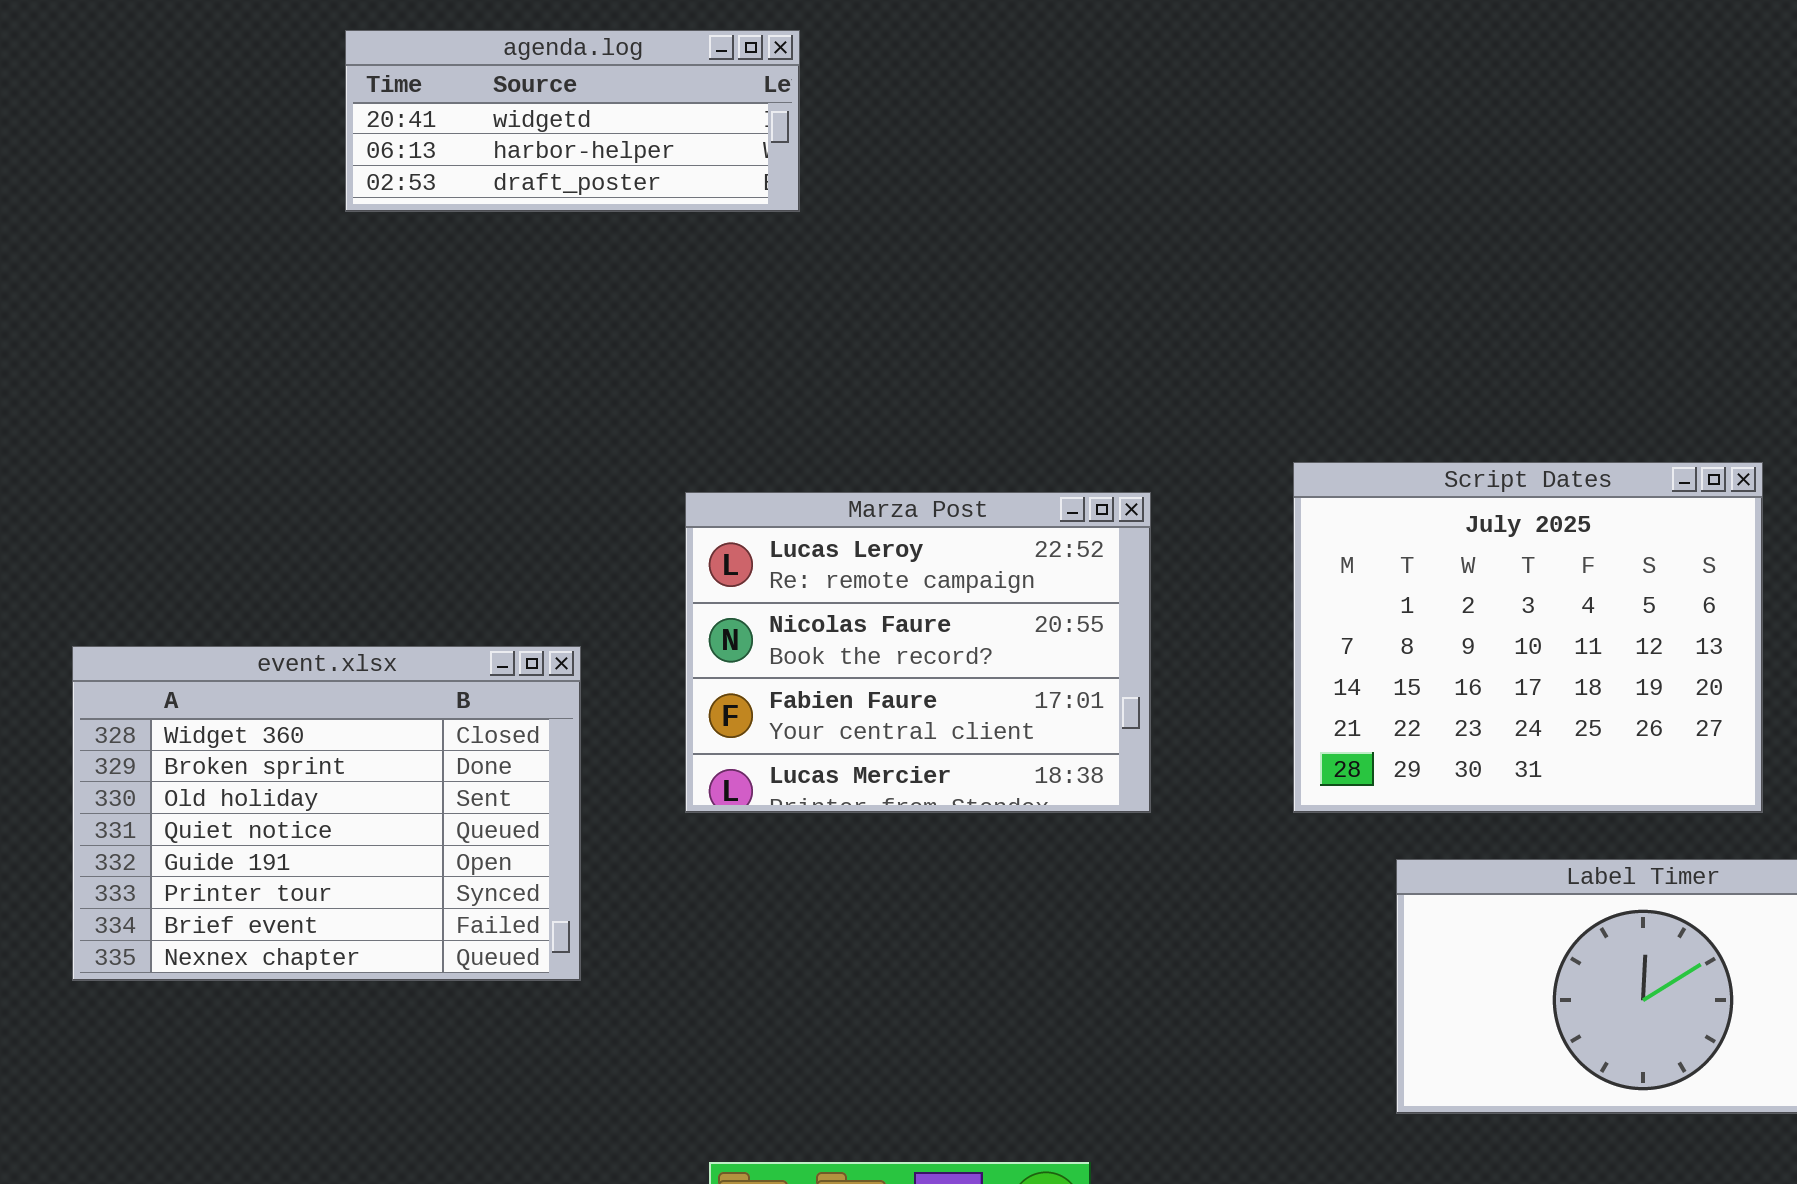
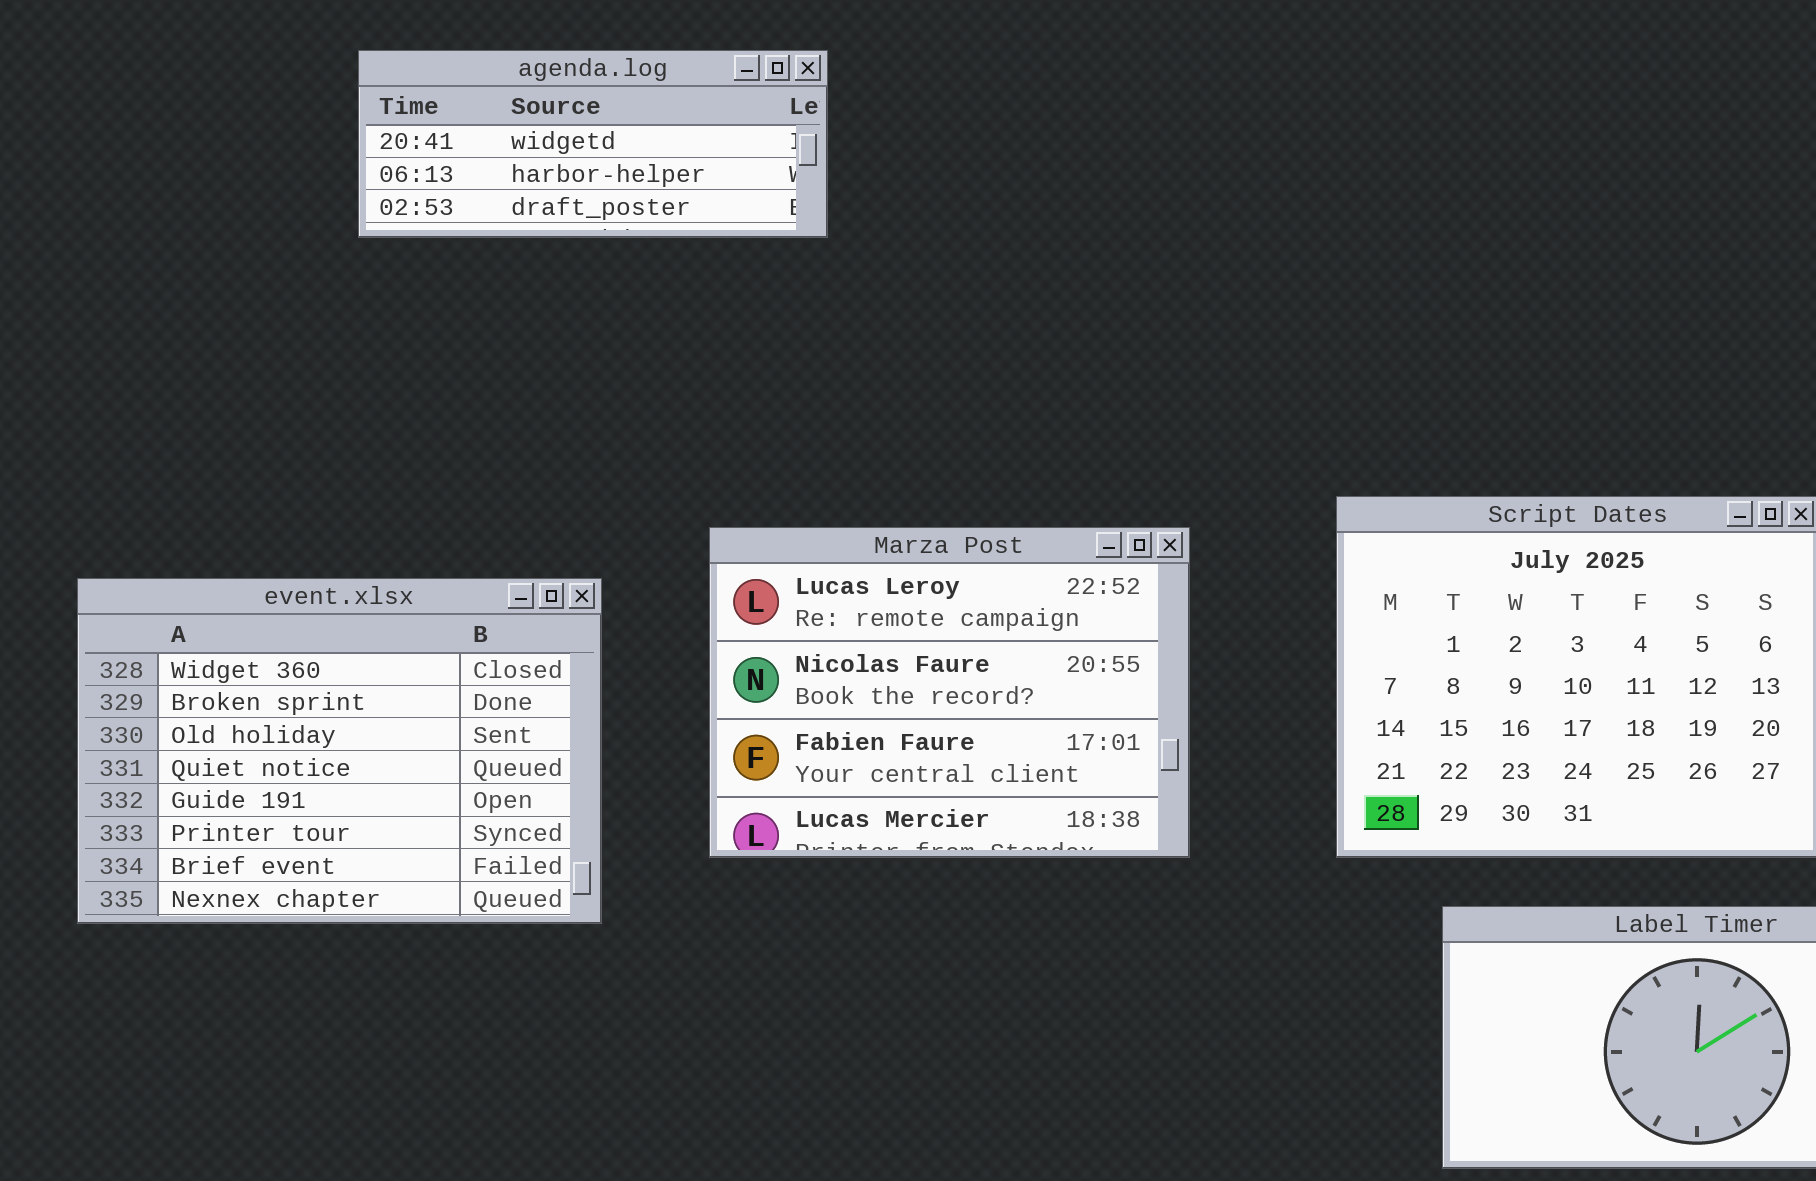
event.xlsx: [72,646,581,981] -> [77,578,602,924], moved

